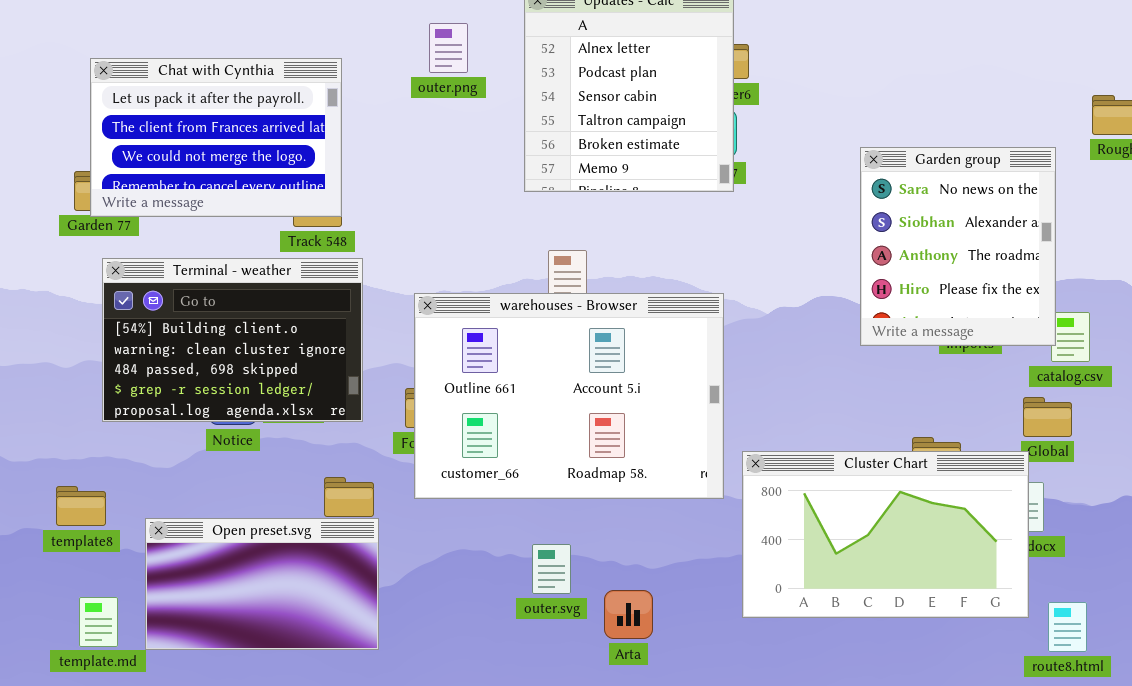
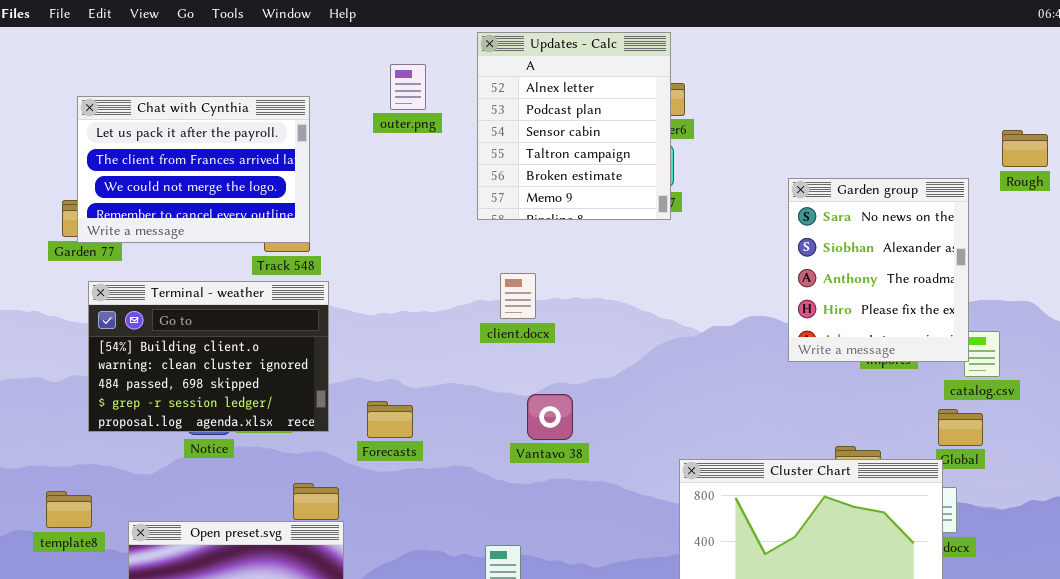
warehouses - Browser: [414,293,724,499] -> none, closed

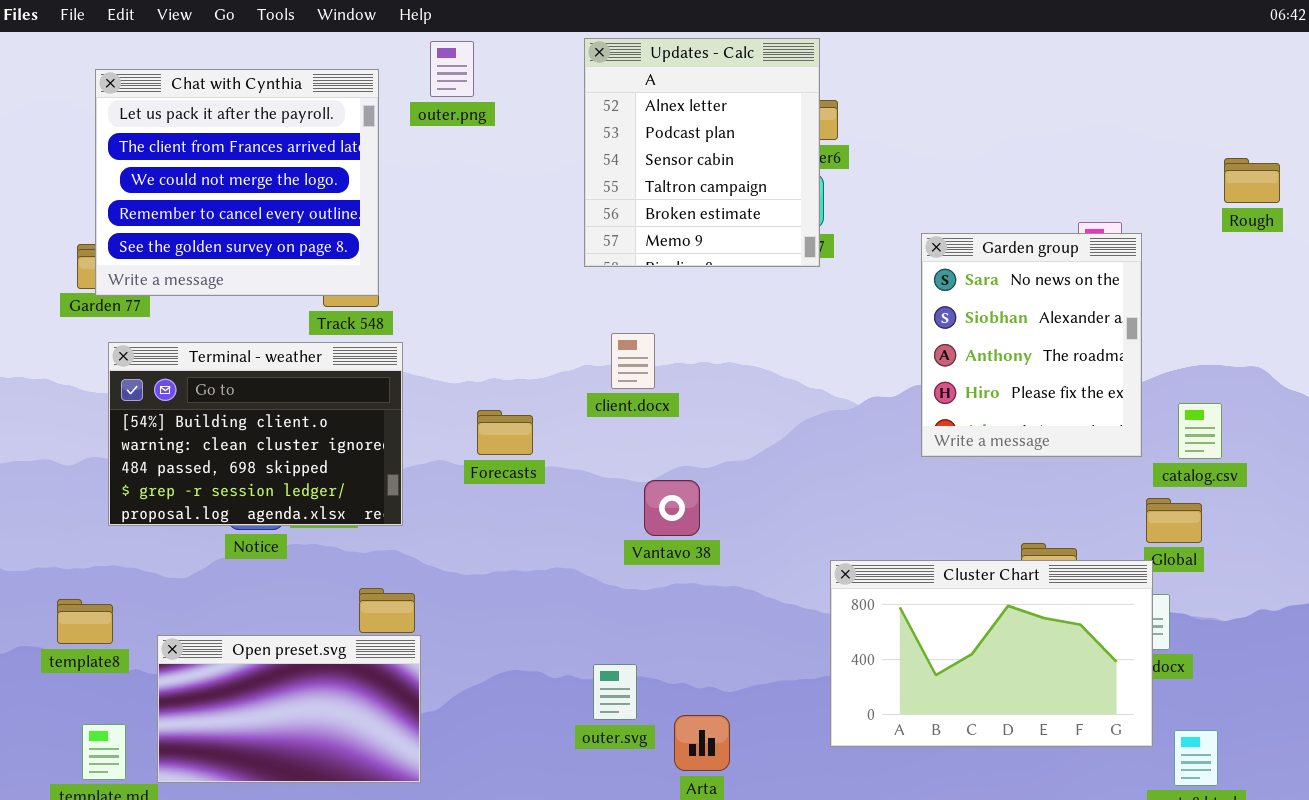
outer.png: [390,64,426,110] -> [430,41,474,97], moved
Chat with Cynthia: [77,96,310,243] -> [95,69,379,296], resized
Garden group: [788,178,969,362] -> [921,233,1142,457], moved
Forecasts: [367,401,413,438] -> [477,410,533,455], moved

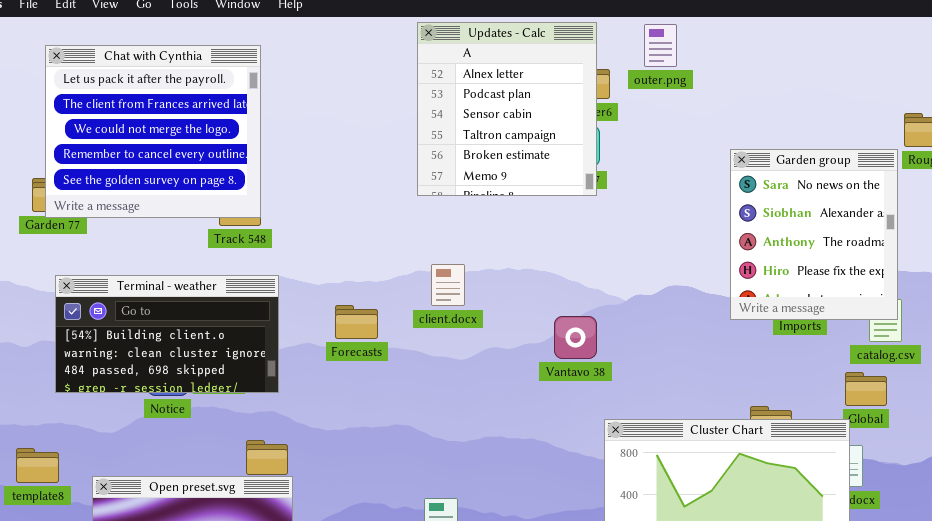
outer.png: [430,41,474,97] -> [644,24,677,67], moved
Garden group: [921,233,1142,457] -> [730,149,898,320], moved
client.docx: [611,333,655,389] -> [431,264,465,306], moved
Terminal - weather: [108,342,403,526] -> [55,275,279,393], resized
Vantavo 38: [644,480,700,536] -> [554,316,597,359], moved

